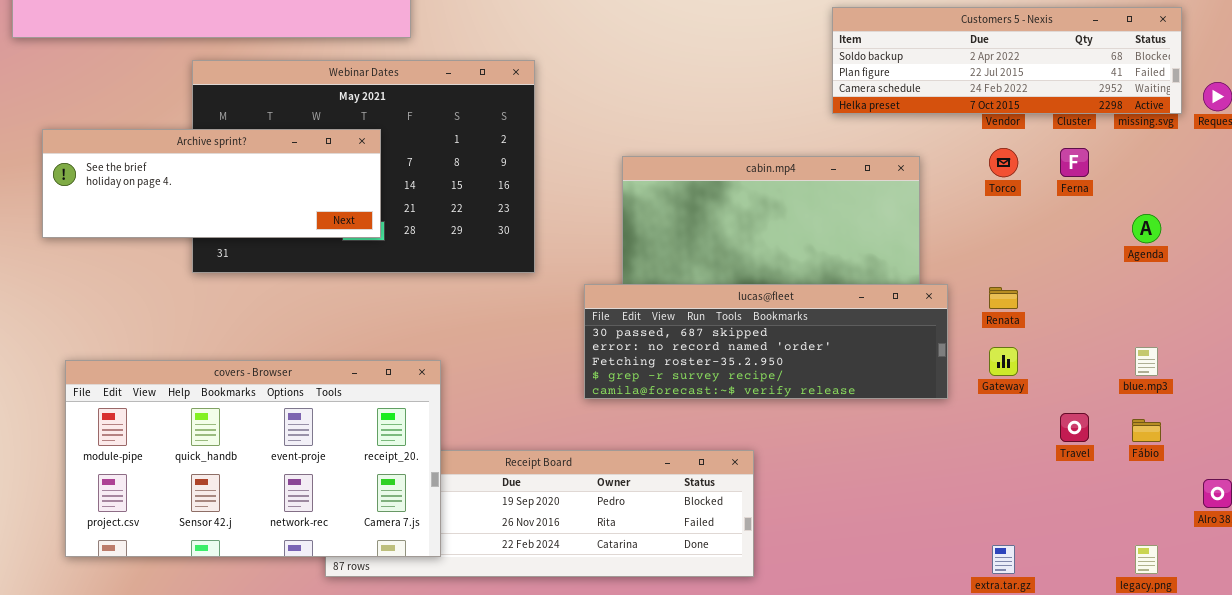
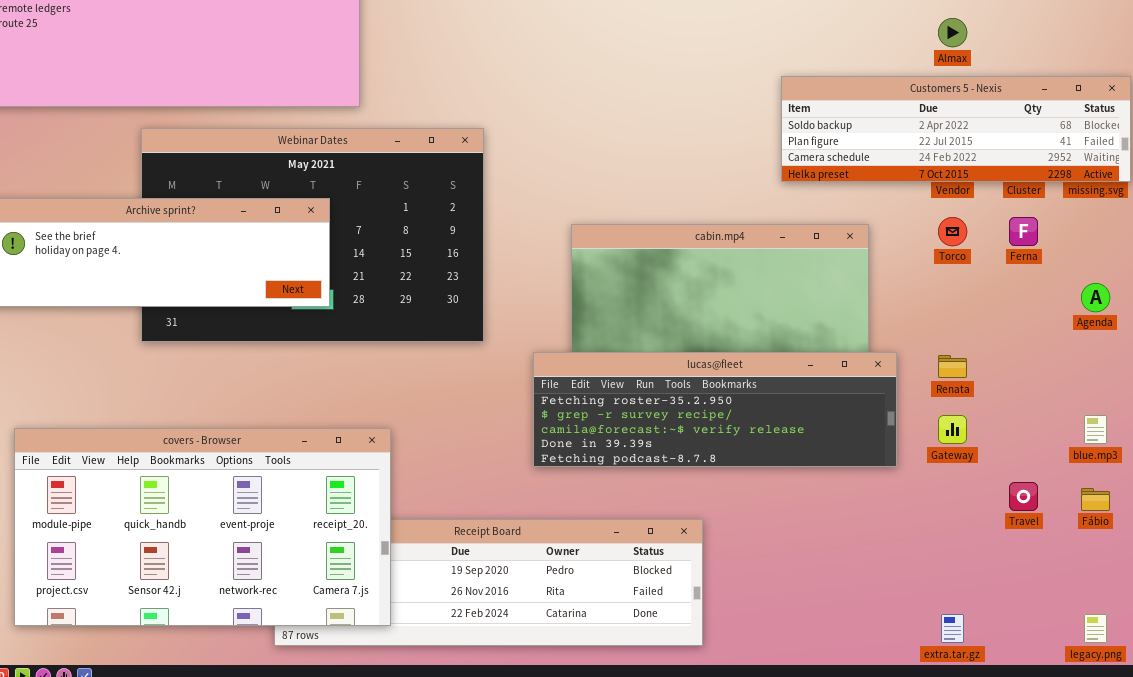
lucas@fleet: [584,284,948,399] -> [533,352,897,467], scrolled down 2 rows

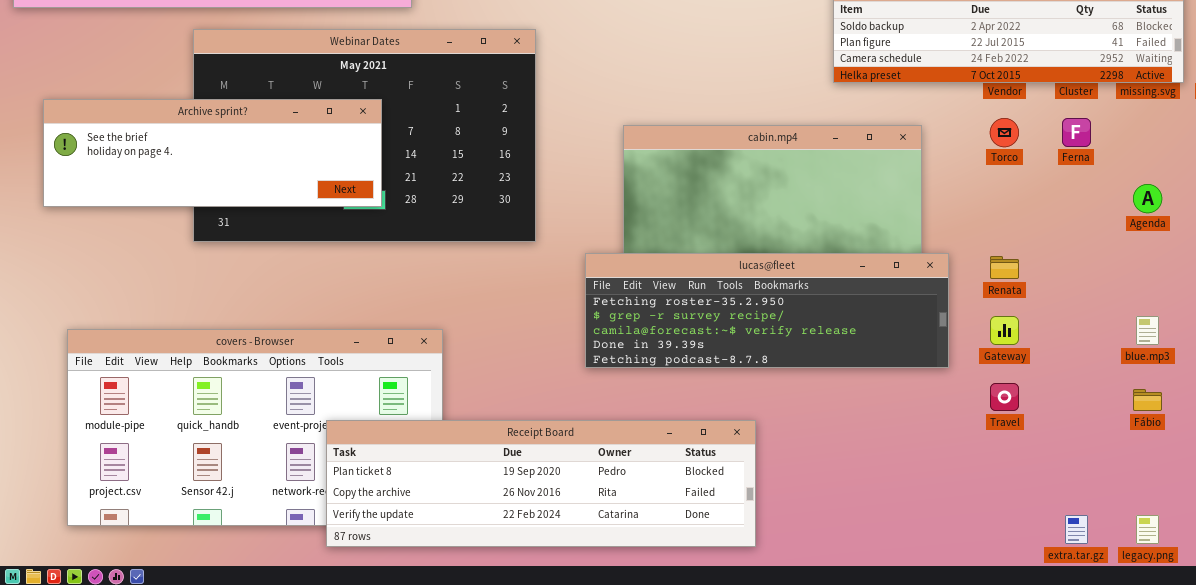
Travel: [1009,482,1038,511] -> [990,383,1019,411], moved
Receipt Board: [274,519,703,646] -> [326,420,756,547], raised
extra.tar.gz: [941,614,964,643] -> [1065,515,1088,544], moved

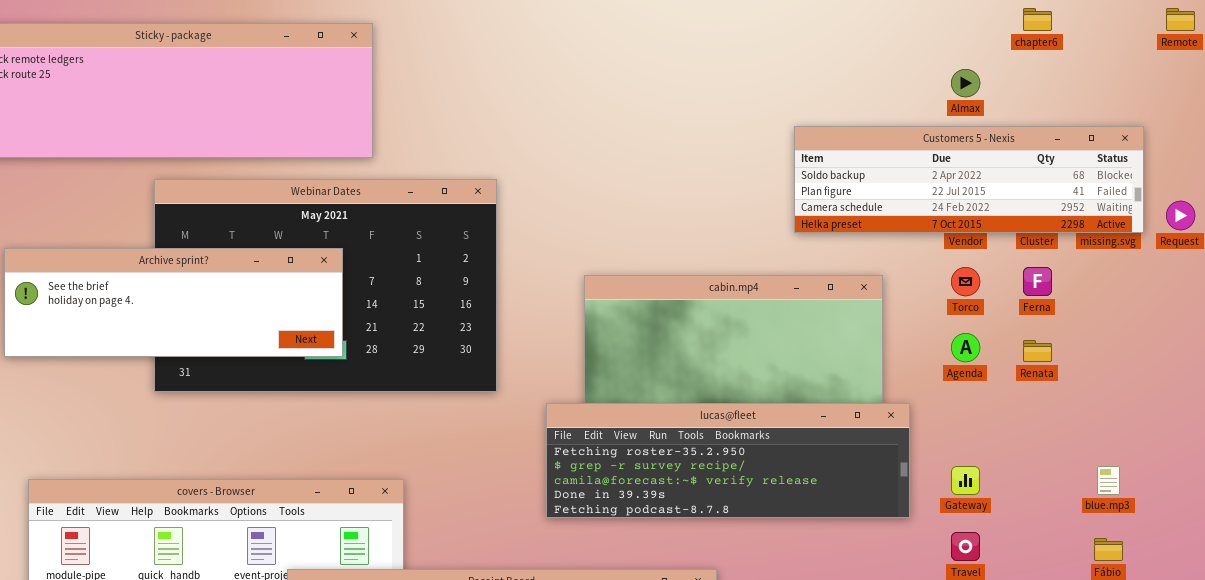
Agenda: [1133,184,1162,213] -> [951,333,980,362], moved
Renata: [990,256,1019,279] -> [1023,340,1052,362], moved

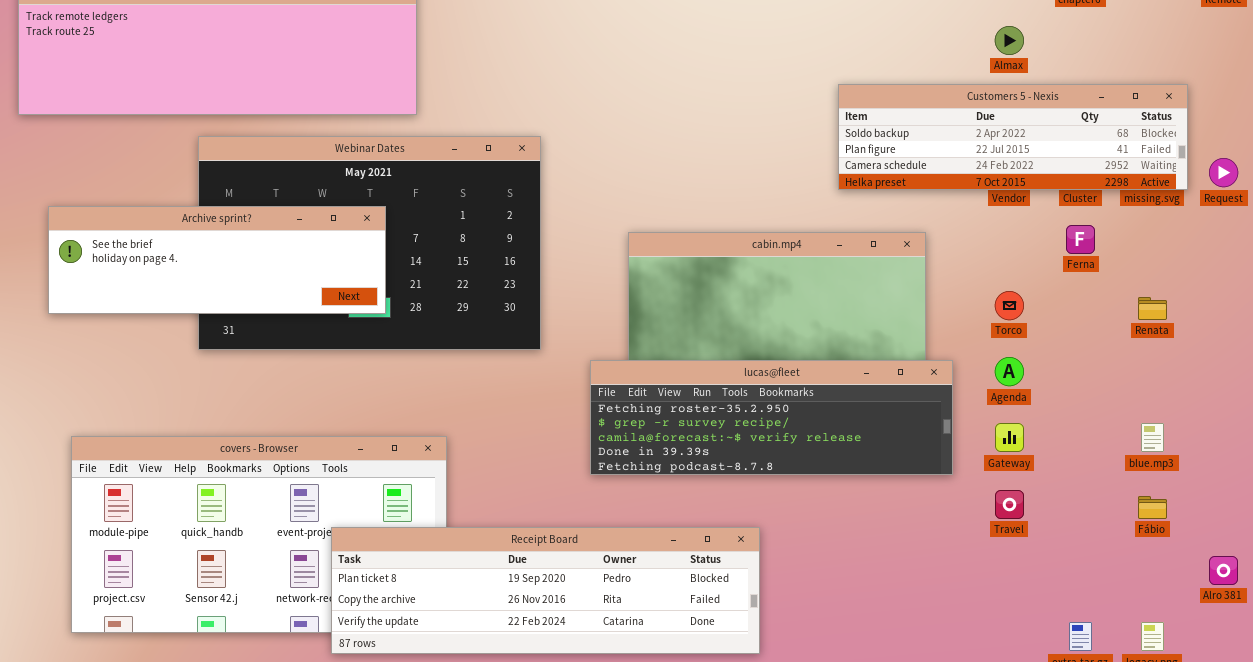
Torco: [951,267,980,296] -> [995,291,1024,320], moved
Agenda: [951,333,980,362] -> [995,357,1024,386], moved
Renata: [1023,340,1052,362] -> [1138,297,1167,320], moved

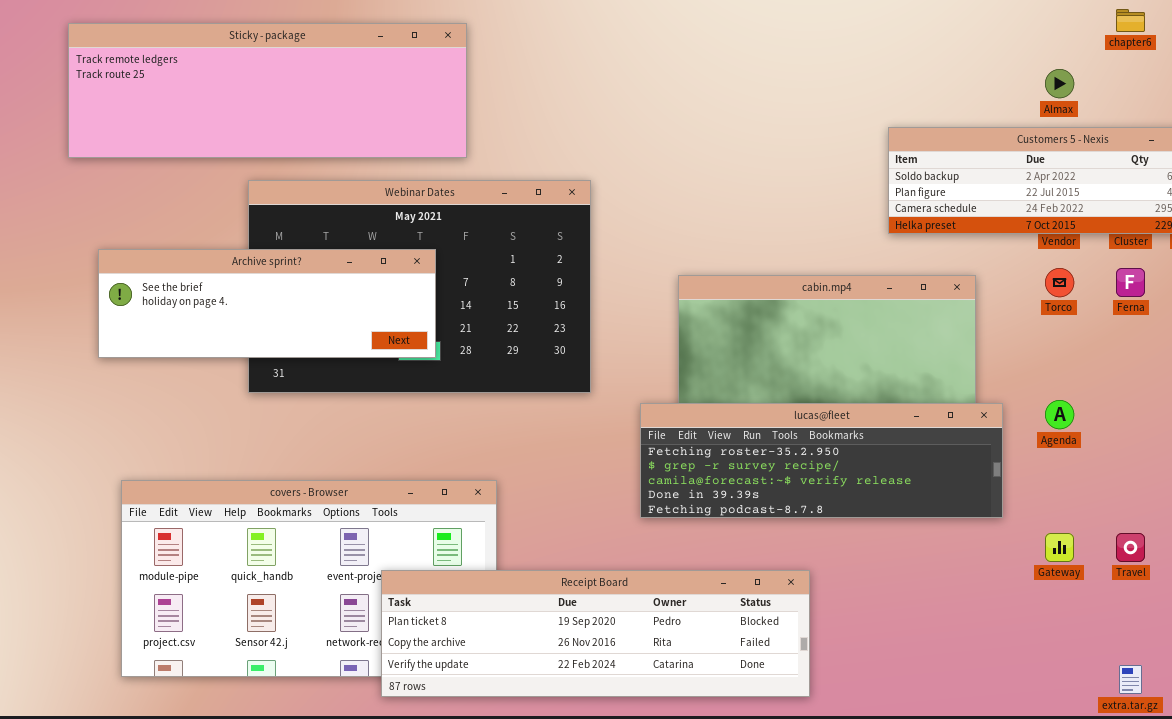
Torco: [995,291,1024,320] -> [1045,268,1074,297], moved
Gateway: [995,423,1024,452] -> [1045,533,1074,562], moved
Travel: [995,490,1024,519] -> [1116,533,1145,562], moved

